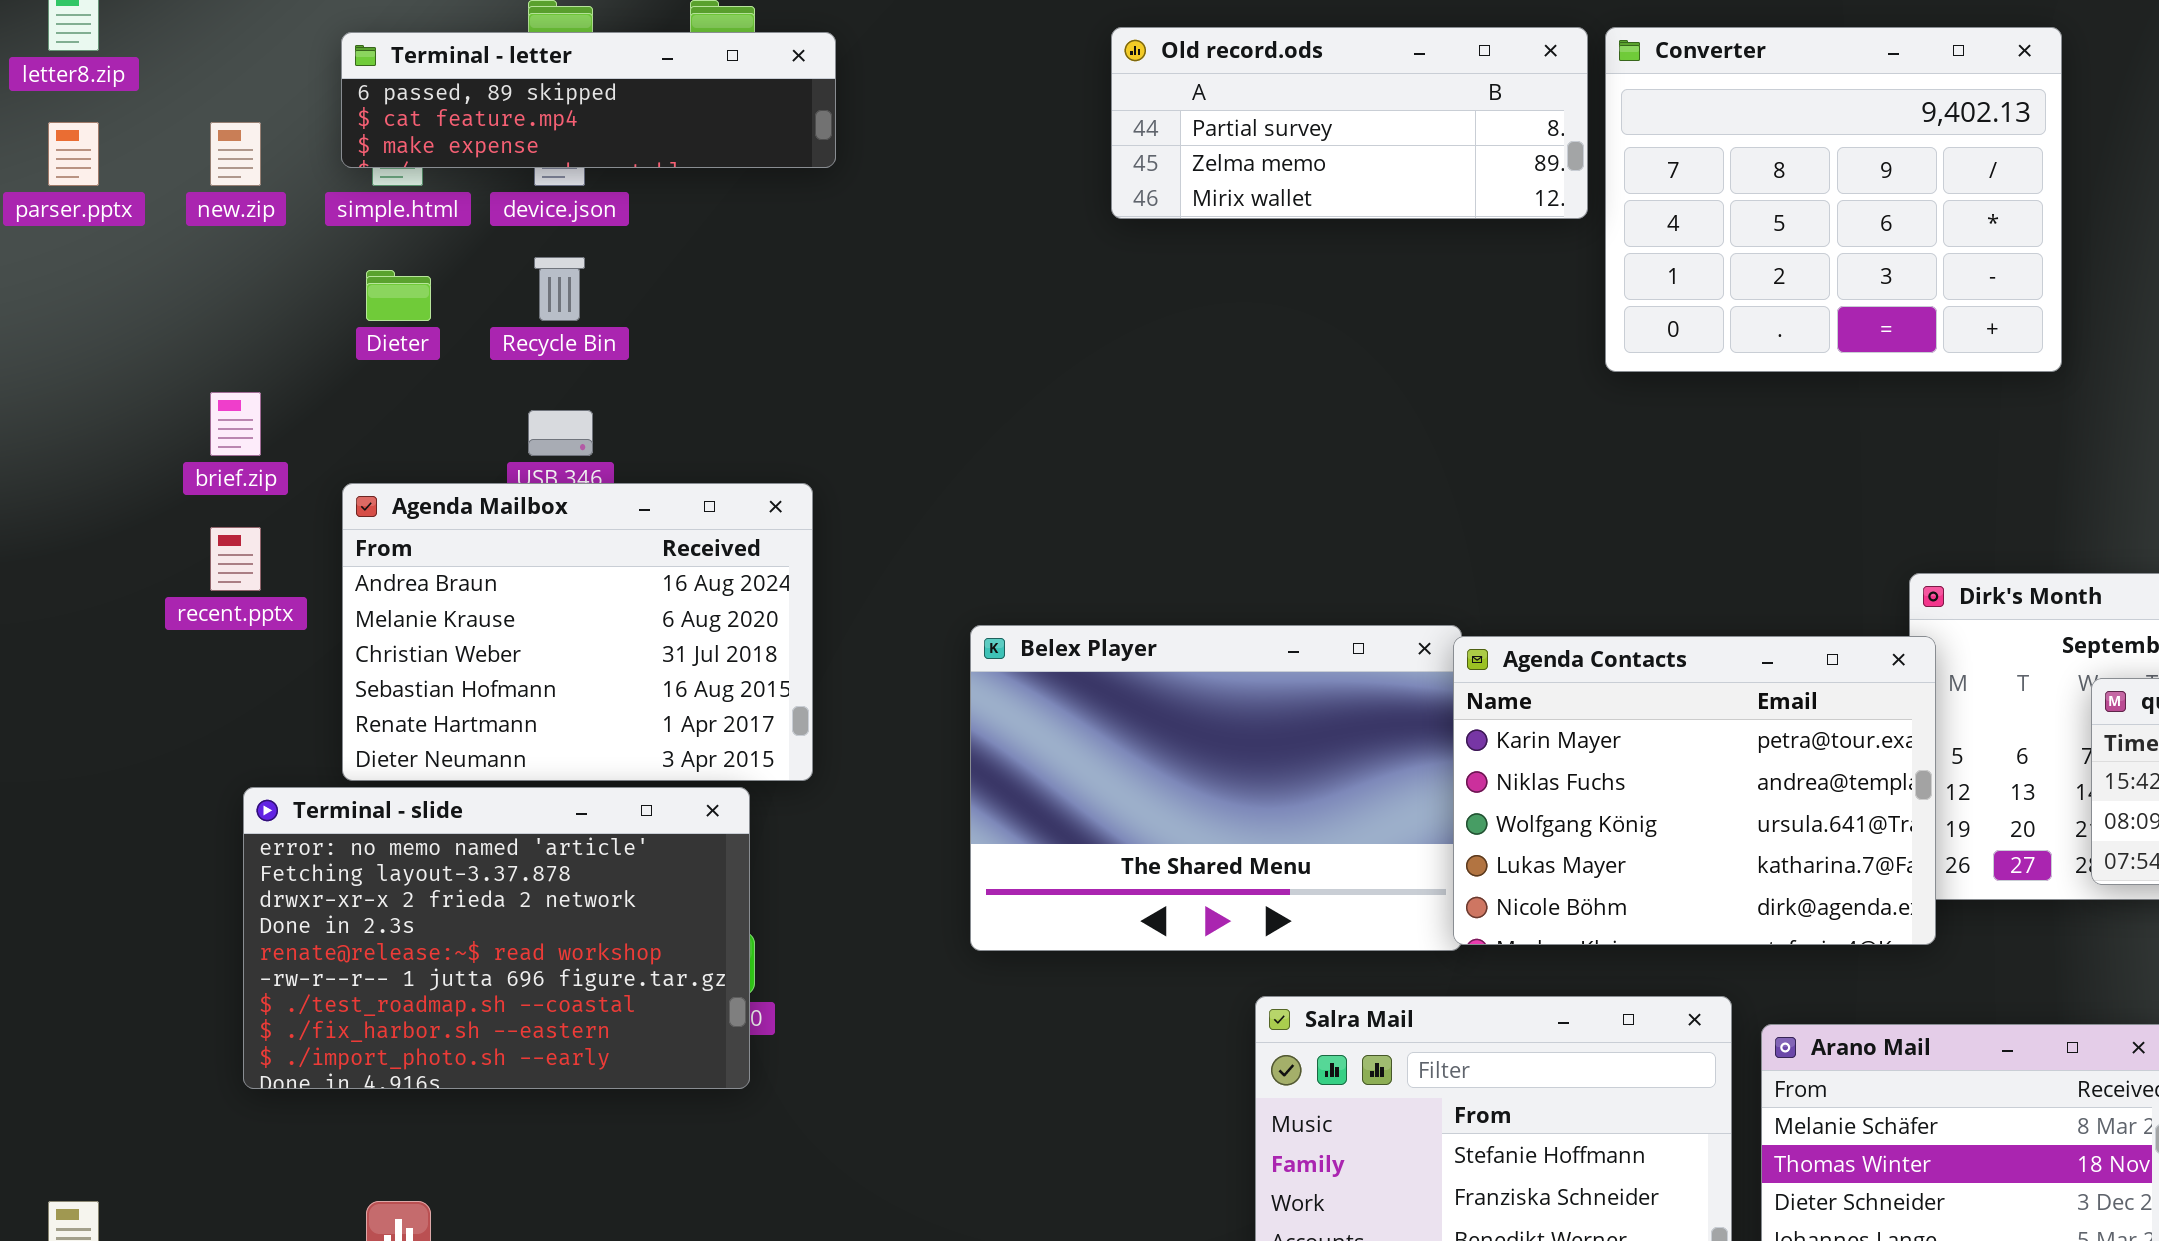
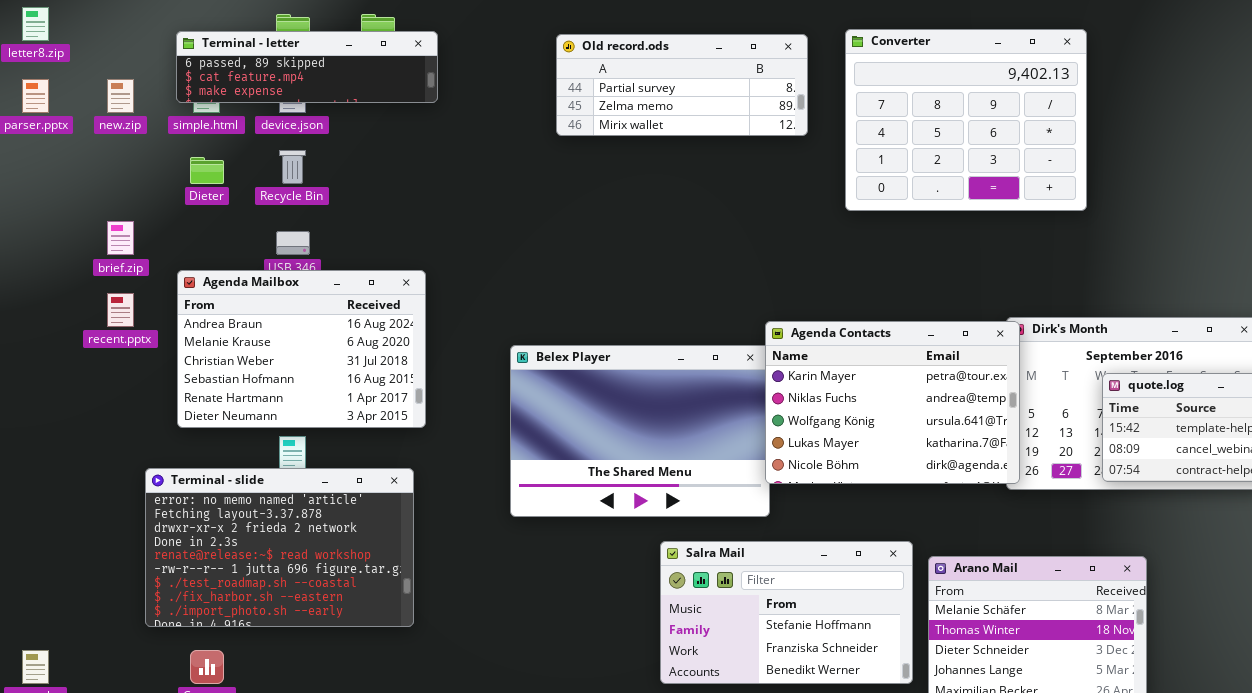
Old record.ods: [1111,27,1588,219] -> [556,34,808,136], moved
Agenda Contacts: [1453,636,1936,945] -> [765,321,1020,484], moved
Terminal - slide: [243,787,750,1089] -> [145,468,414,627], moved

